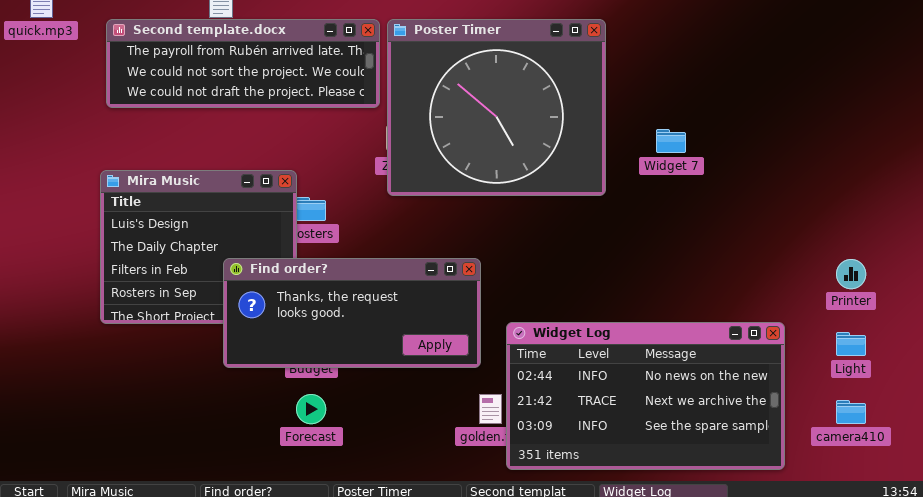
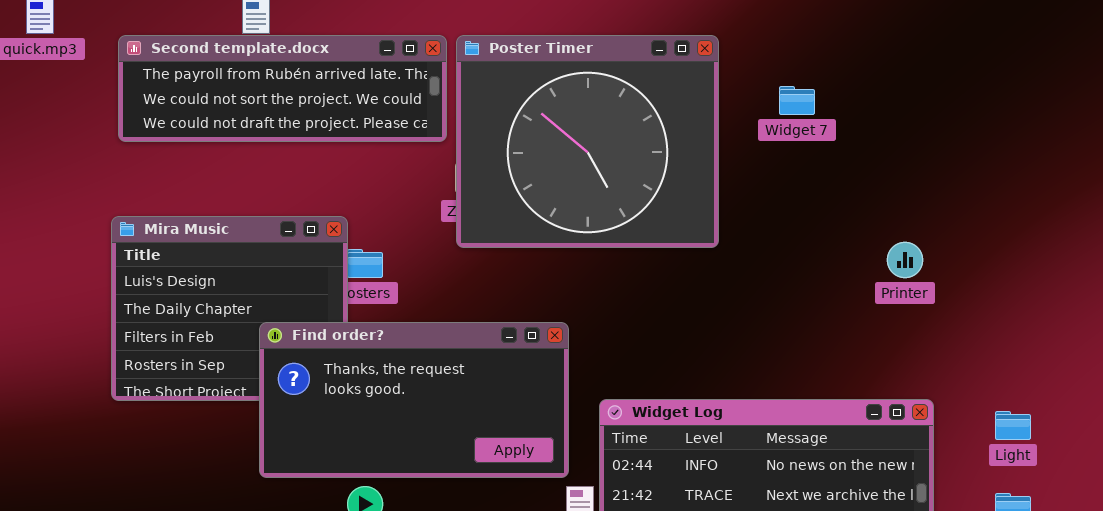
Widget 7: [656,129,686,153] -> [779,86,815,115], moved
Find order?: [223,258,481,368] -> [259,322,569,478], resized
Printer: [836,259,866,289] -> [887,242,923,278], moved

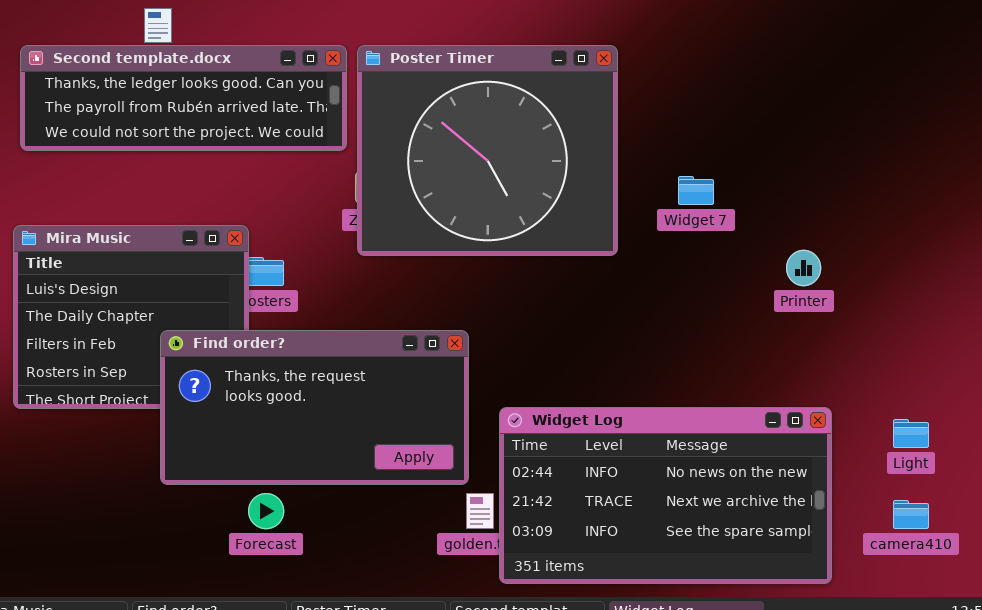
Second template.docx: [118,35,447,142] -> [20,45,347,151], scrolled up 1 row
Widget 7: [779,86,815,115] -> [678,176,714,205], moved

